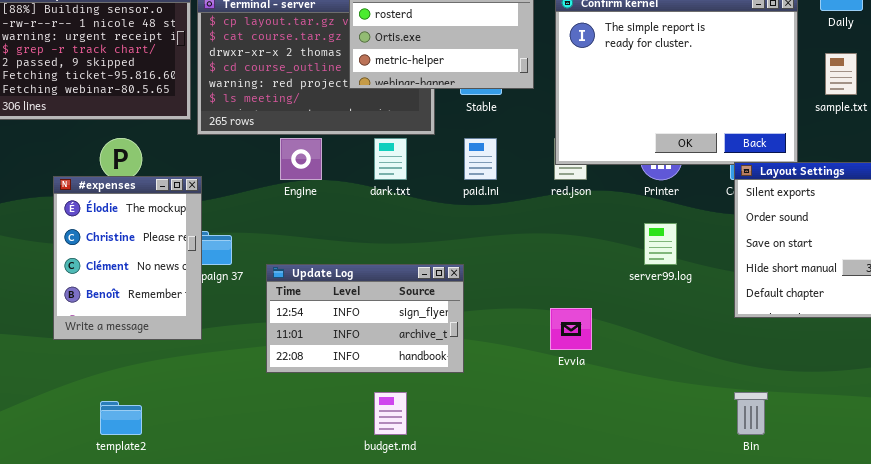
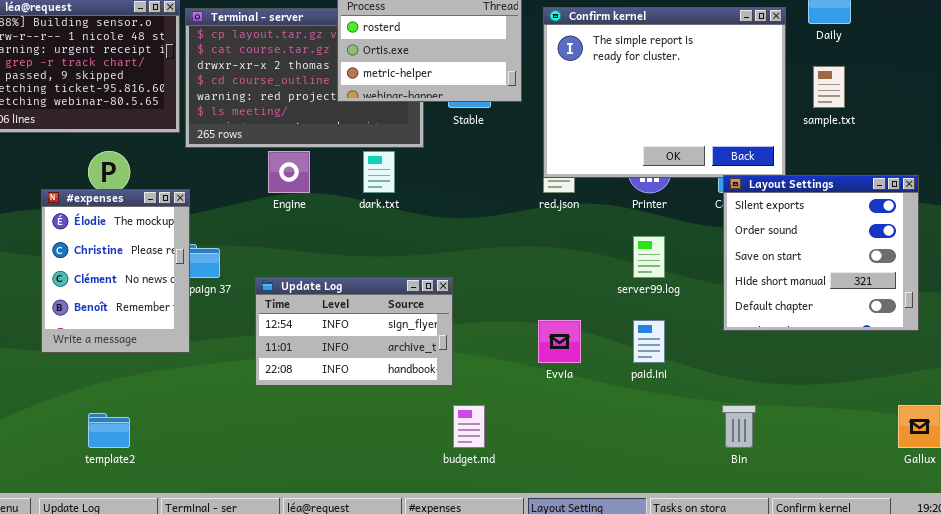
paid.ini: [464,138,497,180] -> [633,320,665,363], moved
budget.md: [374,392,407,435] -> [453,405,485,448], moved

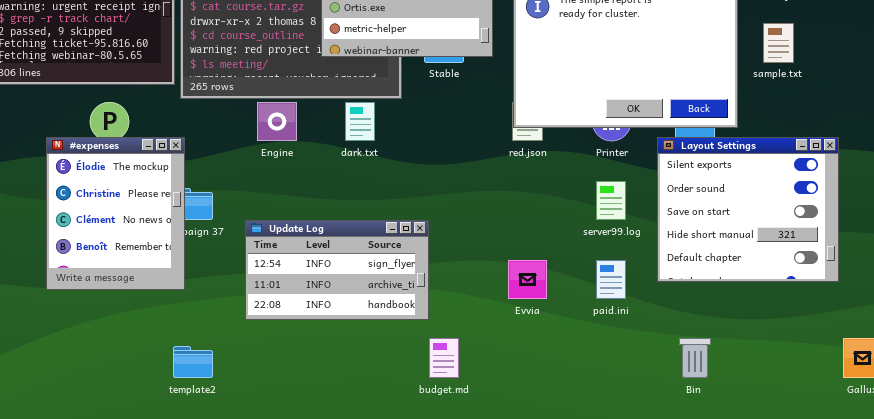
Layout Settings: [723,175,919,331] -> [657,137,839,282], moved
template2: [88,413,130,448] -> [173,346,213,378], moved

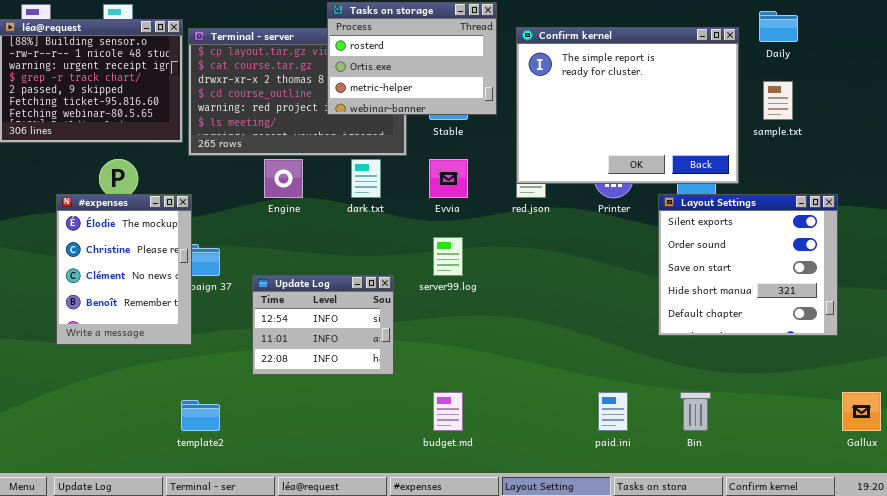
server99.log: [596,181,626,220] -> [433,237,463,276], moved
Update Log: [245,220,429,320] -> [252,275,394,375], resized
Evvia: [508,260,547,299] -> [429,159,468,198], moved
paid.ini: [596,260,626,299] -> [598,392,628,431], moved

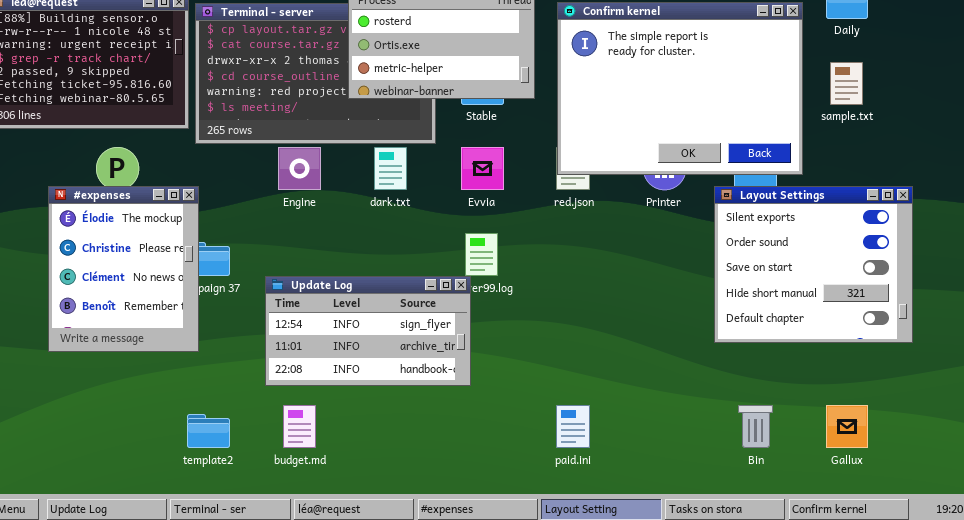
Update Log: [252,275,394,375] -> [265,276,471,386], resized
budget.md: [433,392,463,431] -> [283,405,316,448], moved
paid.ini: [598,392,628,431] -> [556,405,590,448], moved
Gallux: [842,392,881,431] -> [826,405,868,448], moved

